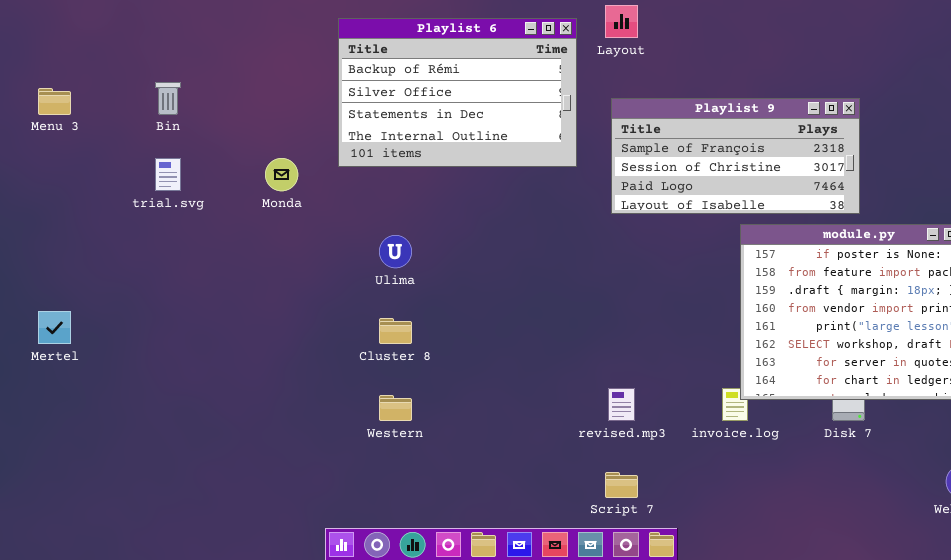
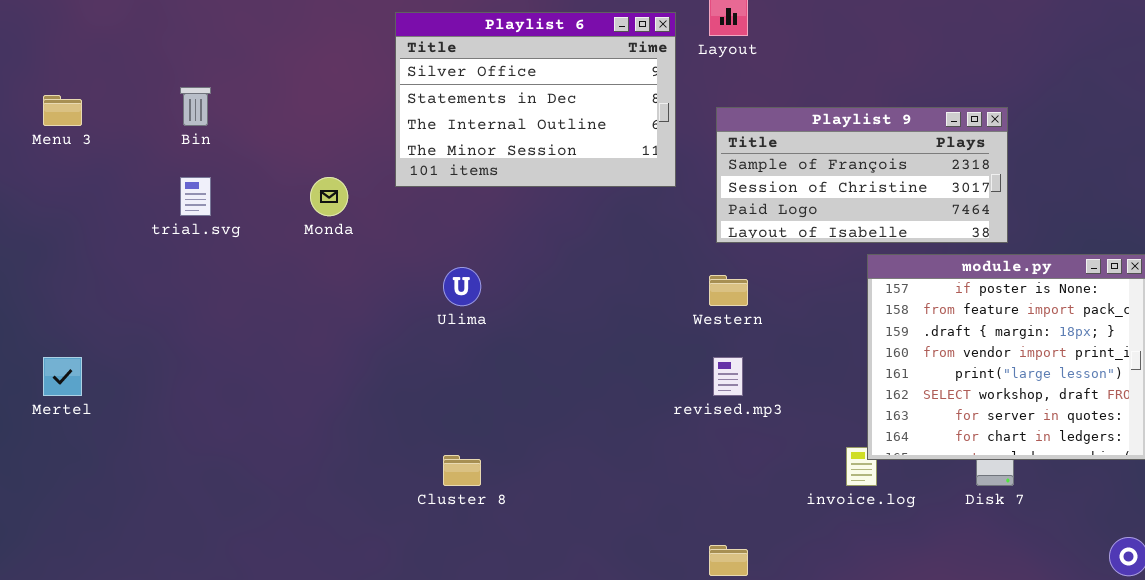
Playlist 6: [338,18,577,167] -> [395,12,676,187], scrolled down 1 row
Cluster 8: [379,318,412,344] -> [443,455,481,486], moved
revised.mp3: [608,388,635,421] -> [713,357,743,396], moved
Western: [379,395,412,421] -> [709,275,748,306], moved

